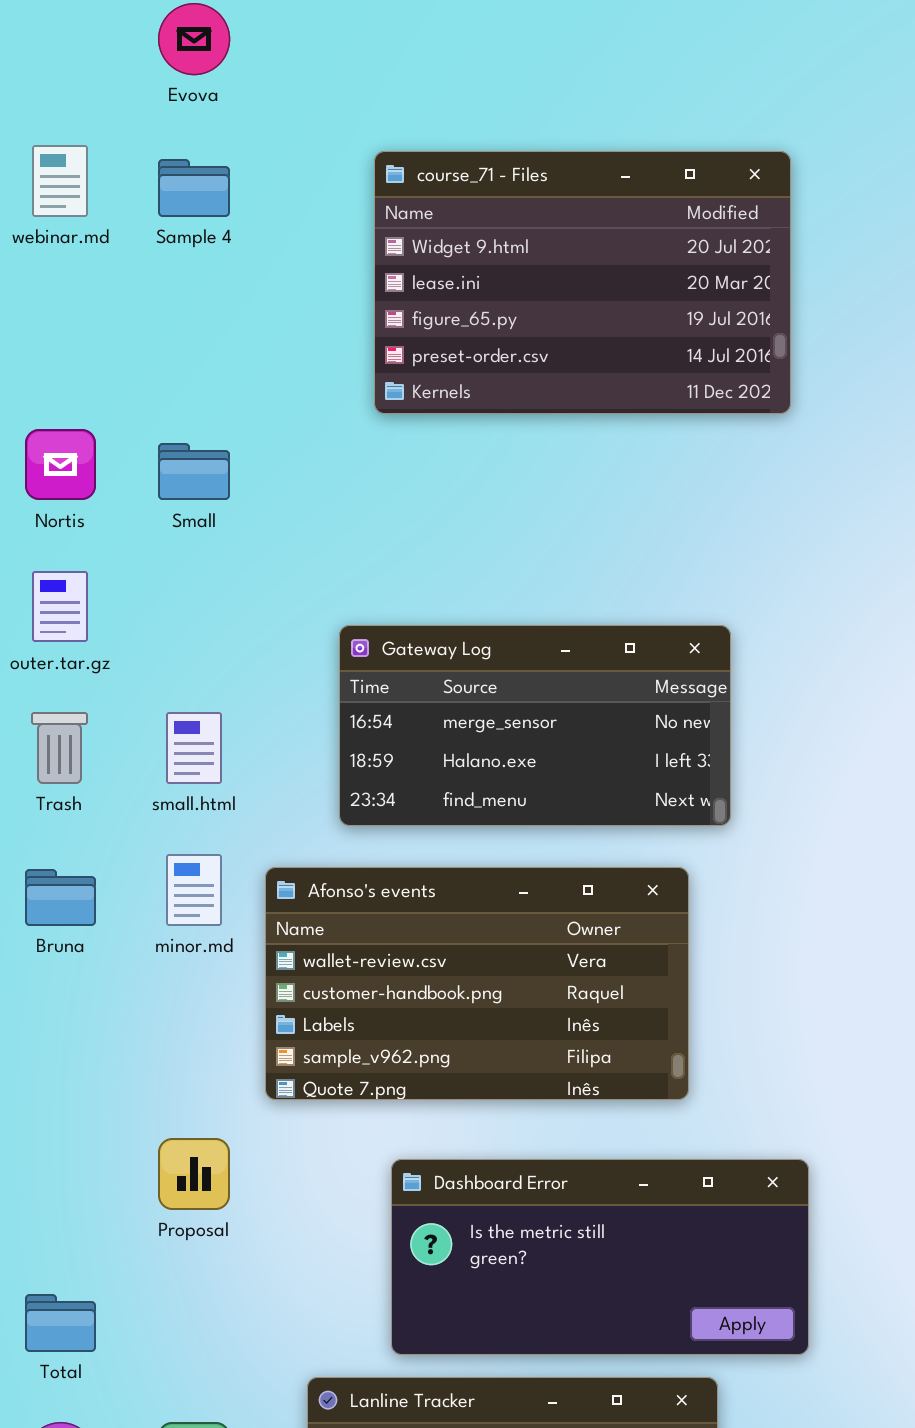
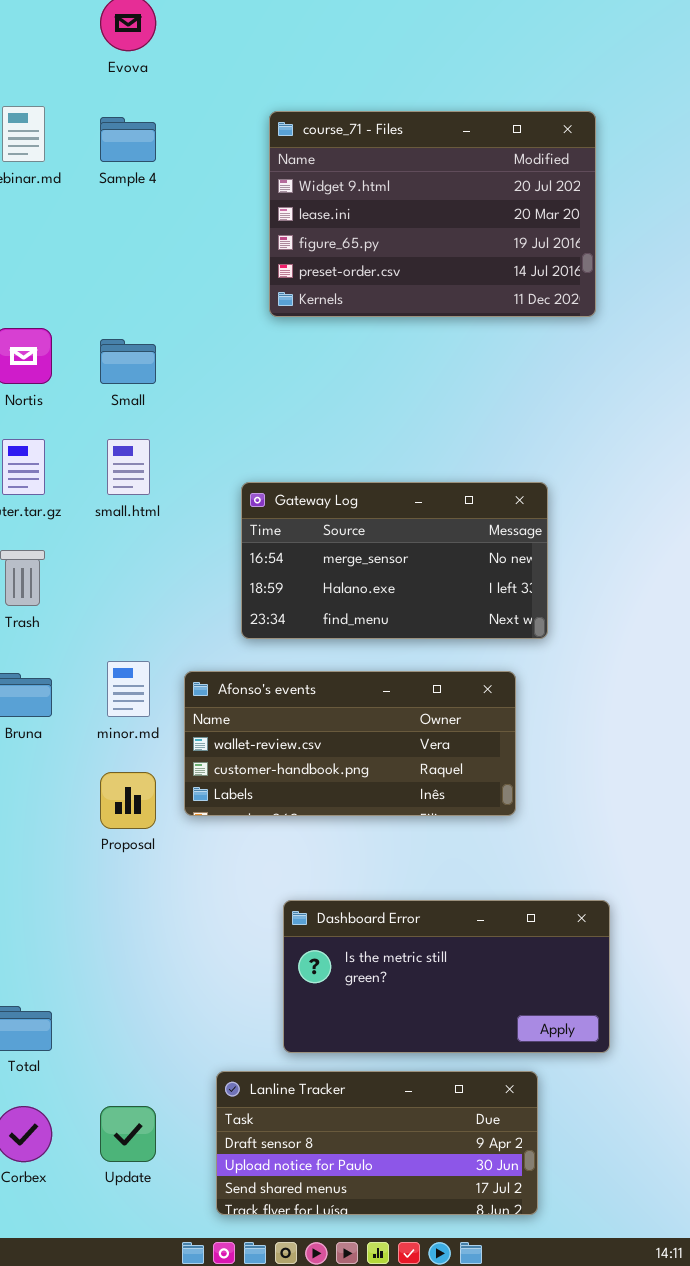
small.html: [166,712,222,784] -> [107,439,150,495], moved
Afonso's events: [265,867,689,1100] -> [184,671,516,816], resized
Proposal: [158,1138,230,1210] -> [100,772,156,829], moved

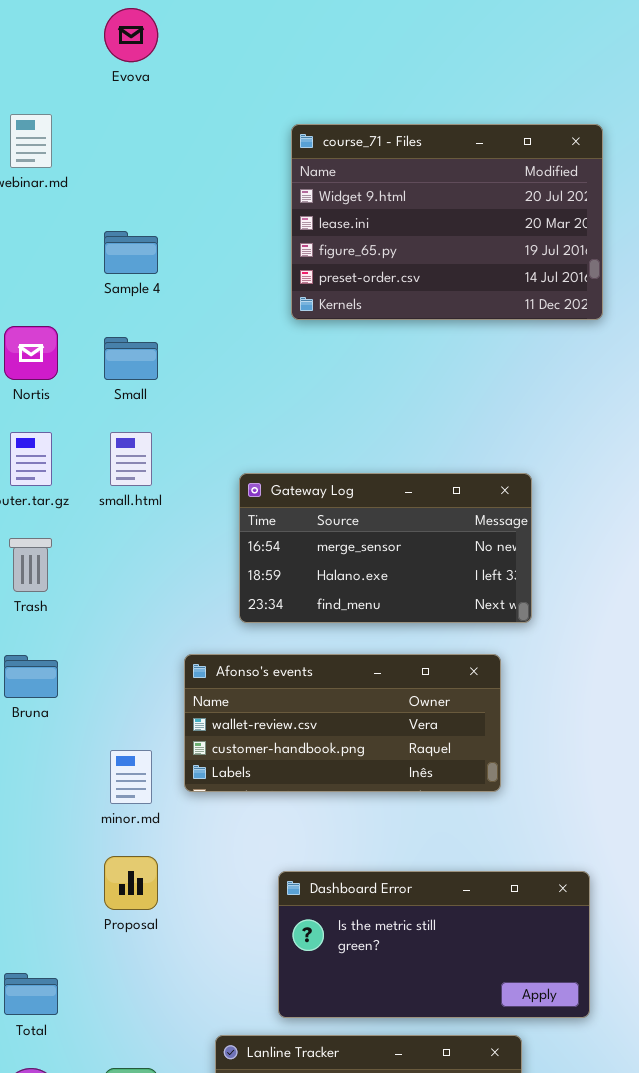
course_71 - Files: [269,111,596,317] -> [291,124,603,320], moved
Sample 4: [100,117,156,162] -> [104,231,158,274], moved
minor.md: [107,661,150,717] -> [110,750,152,804], moved
Proposal: [100,772,156,829] -> [104,856,158,910], moved

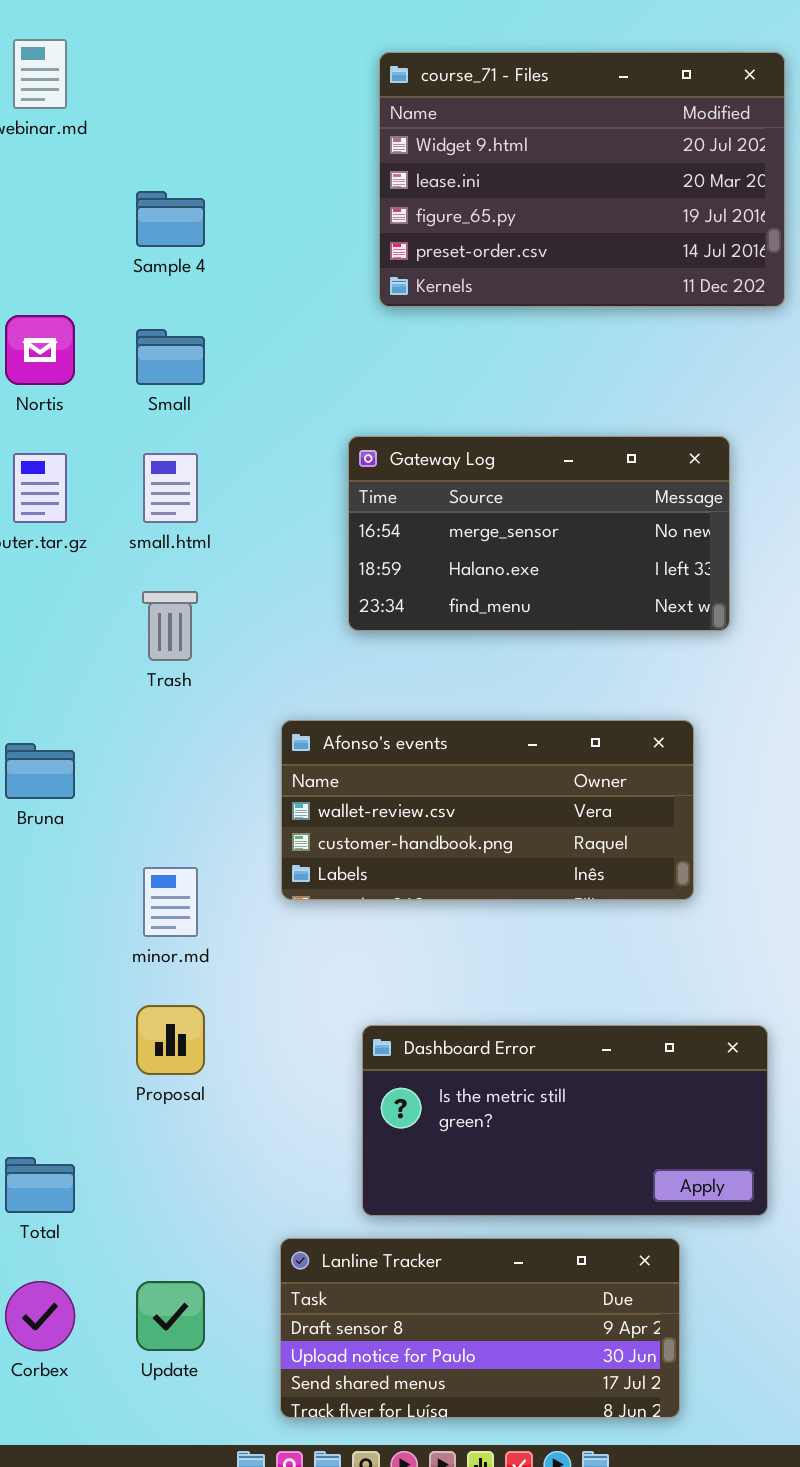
Gateway Log: [239,473,532,623] -> [348,436,730,631], moved
Trash: [9,538,52,592] -> [142,591,198,661], moved
Afonso's events: [184,654,501,792] -> [281,720,694,900], moved

